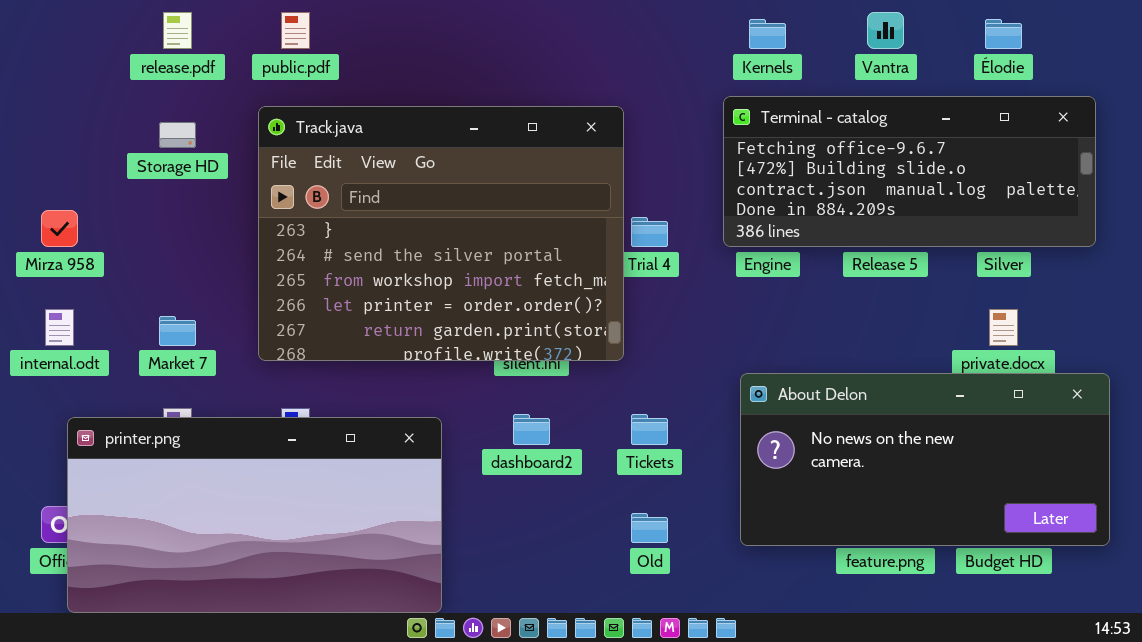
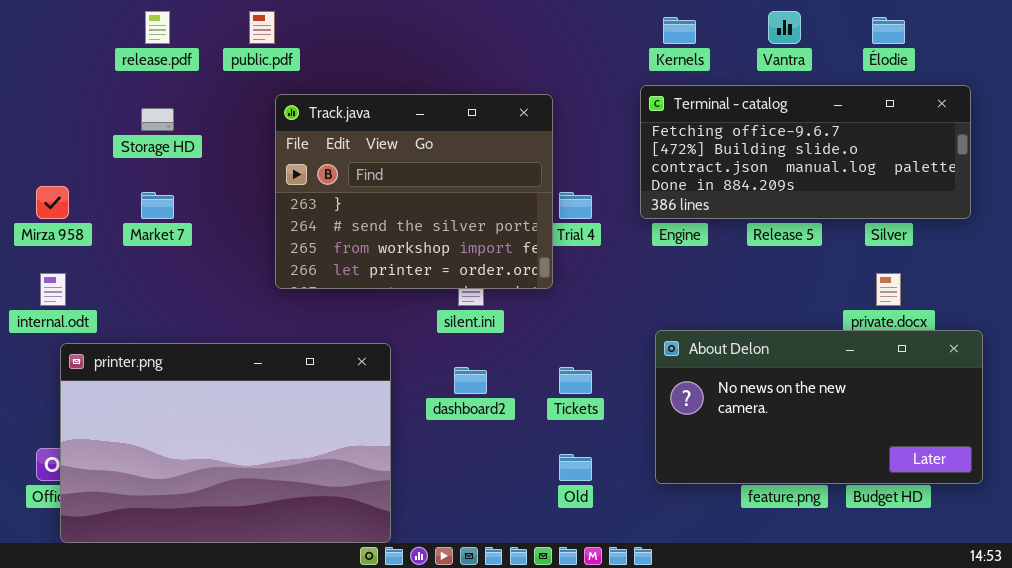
Track.java: [258,106,624,361] -> [275,94,553,289], resized
Market 7: [159,316,196,346] -> [141,192,174,219], moved
printer.png: [67,417,442,613] -> [60,343,391,543], resized

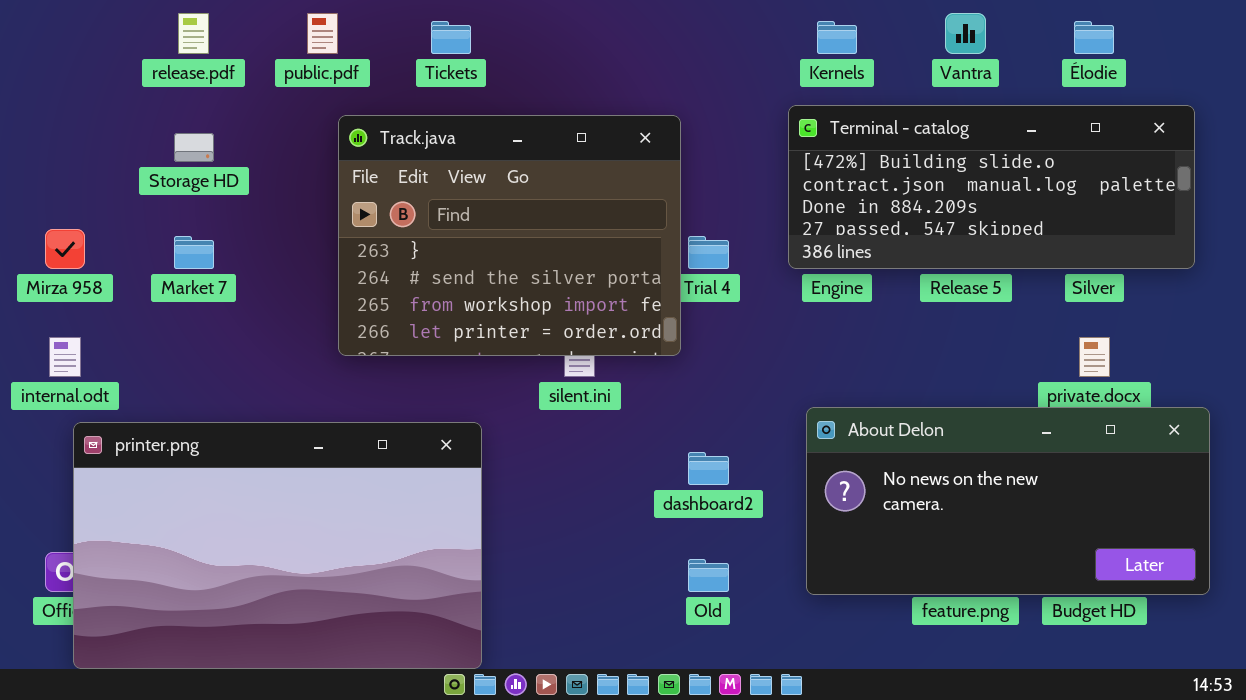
Terminal - catalog: [640,85,971,219] -> [788,105,1195,269], scrolled down 1 row
dashboard2: [454,367,487,394] -> [688,452,729,485], moved
Tickets: [559,367,592,394] -> [431,21,471,54], moved

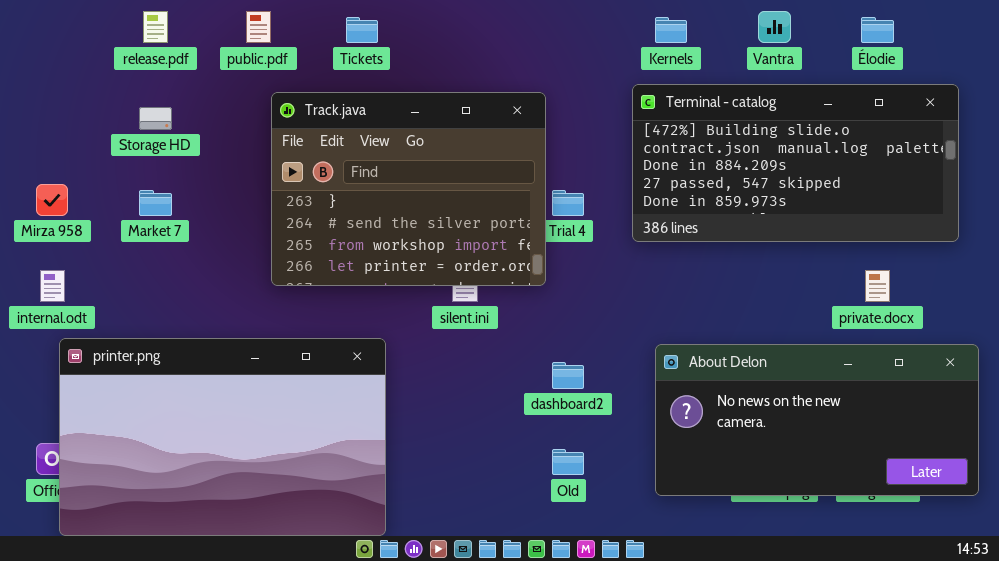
Terminal - catalog: [788,105,1195,269] -> [632,84,959,242], resized
About Delon: [806,407,1210,595] -> [655,344,979,496], moved

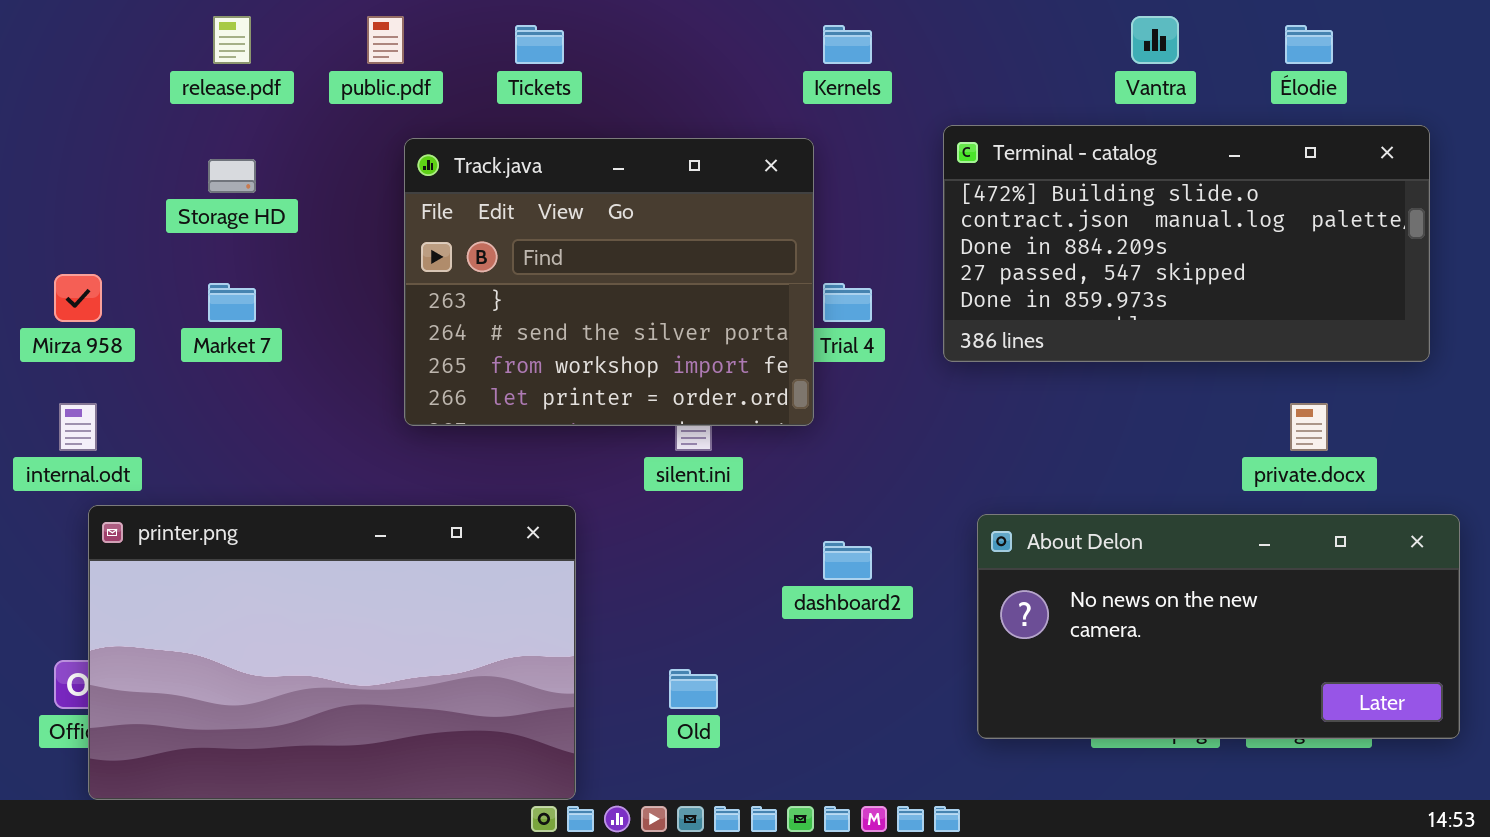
Kernels: [655,17,687,43] -> [823,25,872,64], moved
Old: [552,449,584,475] -> [669,669,718,709], moved

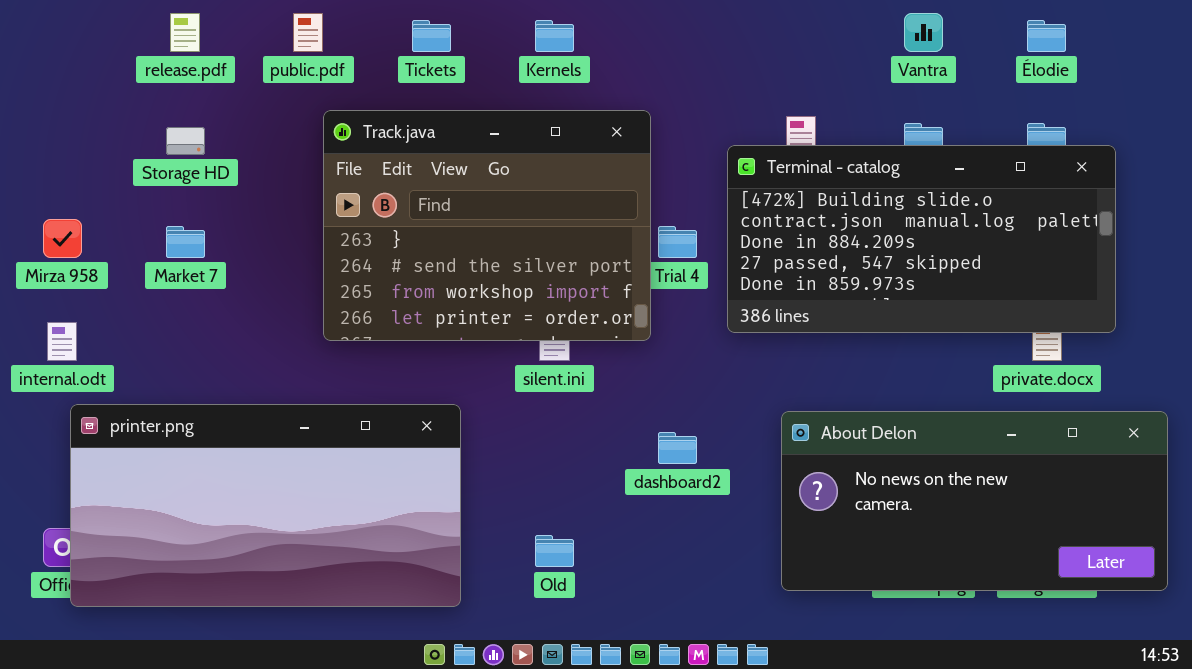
Kernels: [823,25,872,64] -> [535,20,574,52], moved
Terminal - catalog: [943,125,1430,362] -> [727,145,1116,333], moved
printer.png: [88,505,576,800] -> [70,404,461,607], resized

